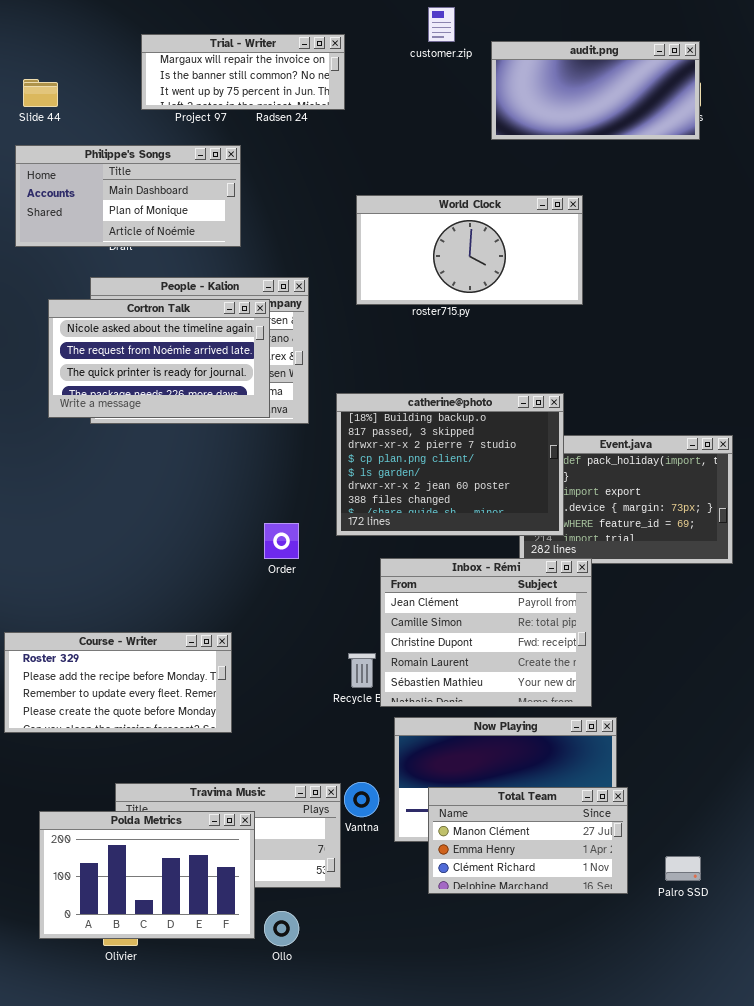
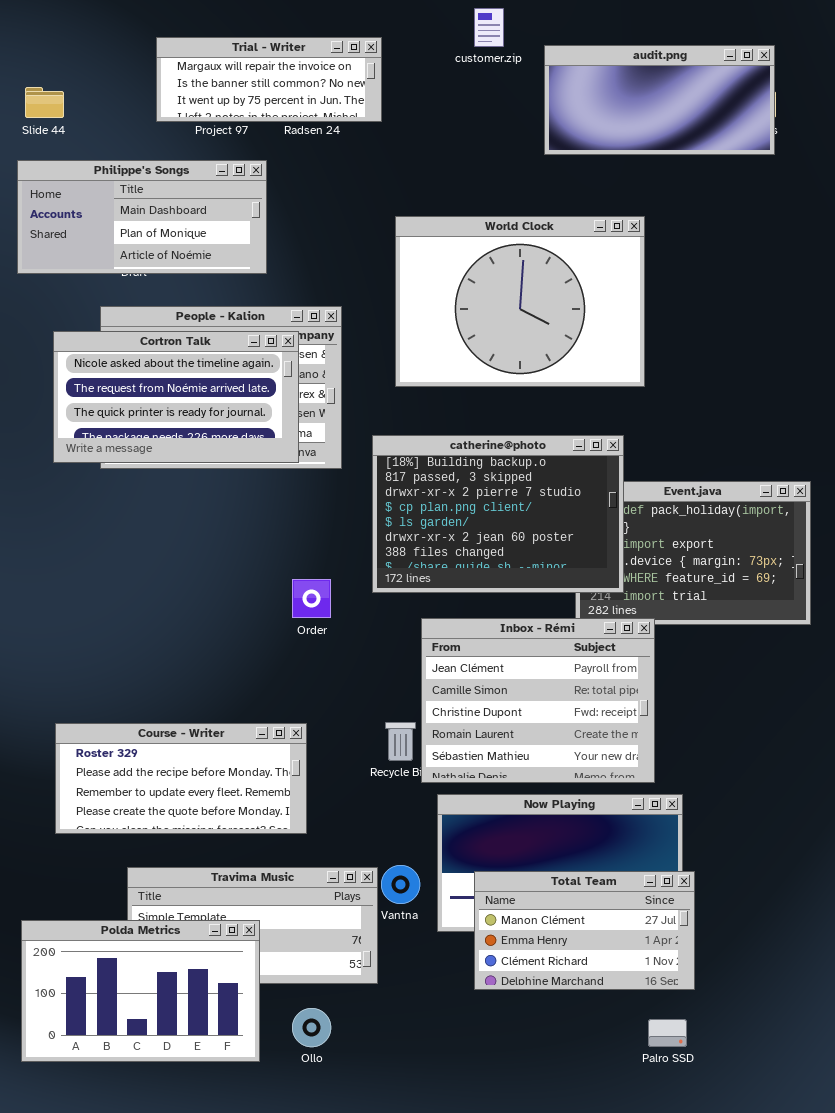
World Clock: [356,195,583,305] -> [395,216,645,387], resized
Course - Writer: [4,632,232,733] -> [55,723,307,834], moved
Polda Metrics: [39,811,255,939] -> [21,920,260,1062], moved
Palro SSD: [665,856,701,881] -> [648,1019,687,1047], moved

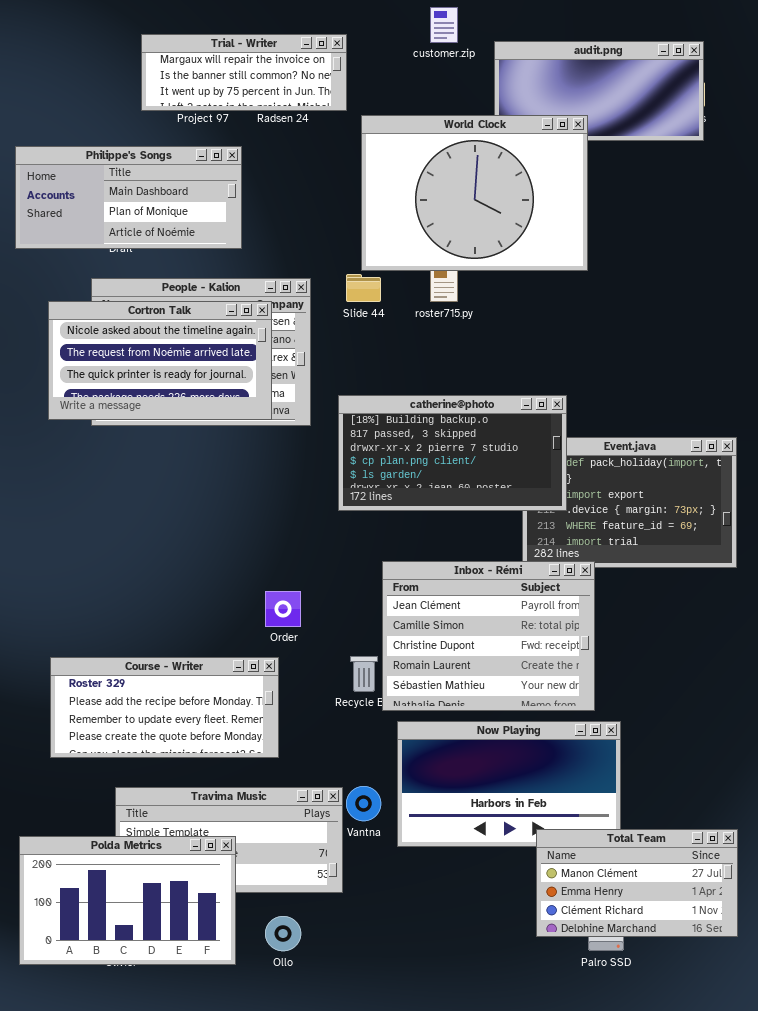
Slide 44: [25,87,64,118] -> [346,274,381,302], moved
World Clock: [395,216,645,387] -> [361,115,588,271], moved
catherine@photo: [372,435,624,593] -> [338,395,567,511], resized
Order: [292,579,331,618] -> [265,591,301,627], moved
Total Team: [474,871,695,990] -> [536,829,738,937], moved

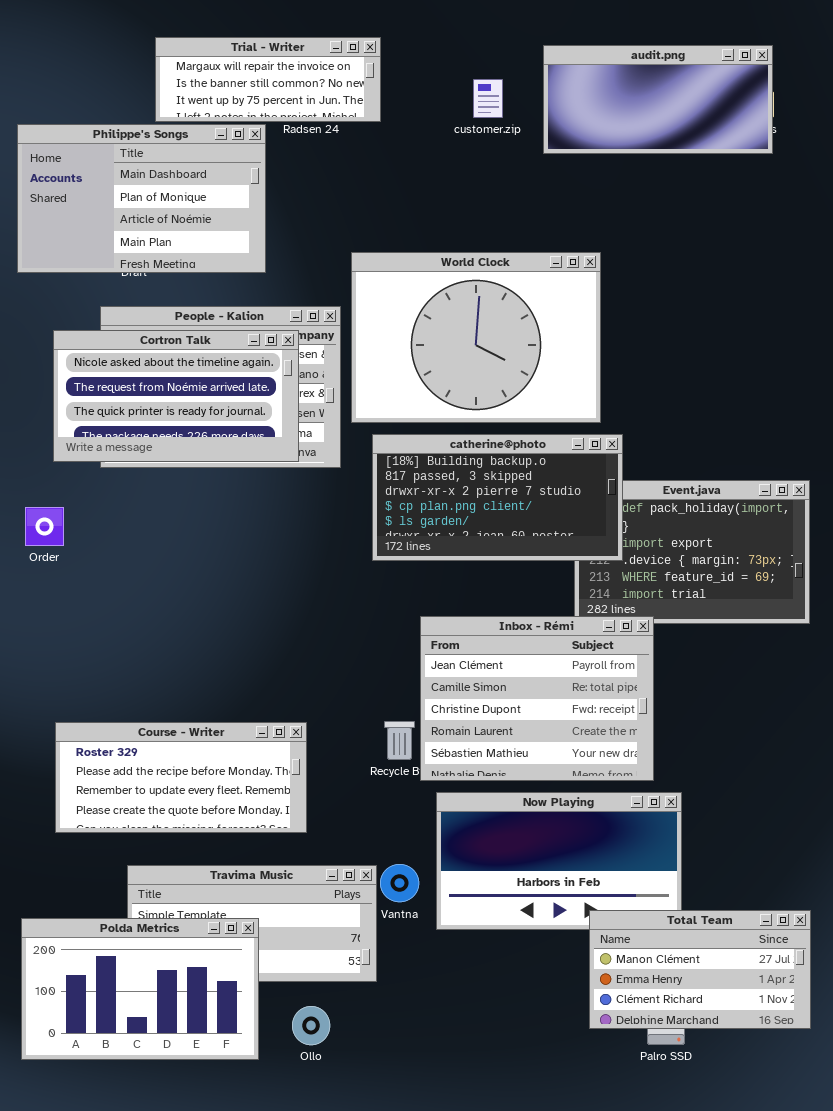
customer.zip: [430,7,458,43] -> [473,79,503,118], moved
World Clock: [361,115,588,271] -> [351,252,601,423], moved
Philippe's Songs: [15,146,242,249] -> [17,124,266,273], resized
Order: [265,591,301,627] -> [25,507,64,546], moved

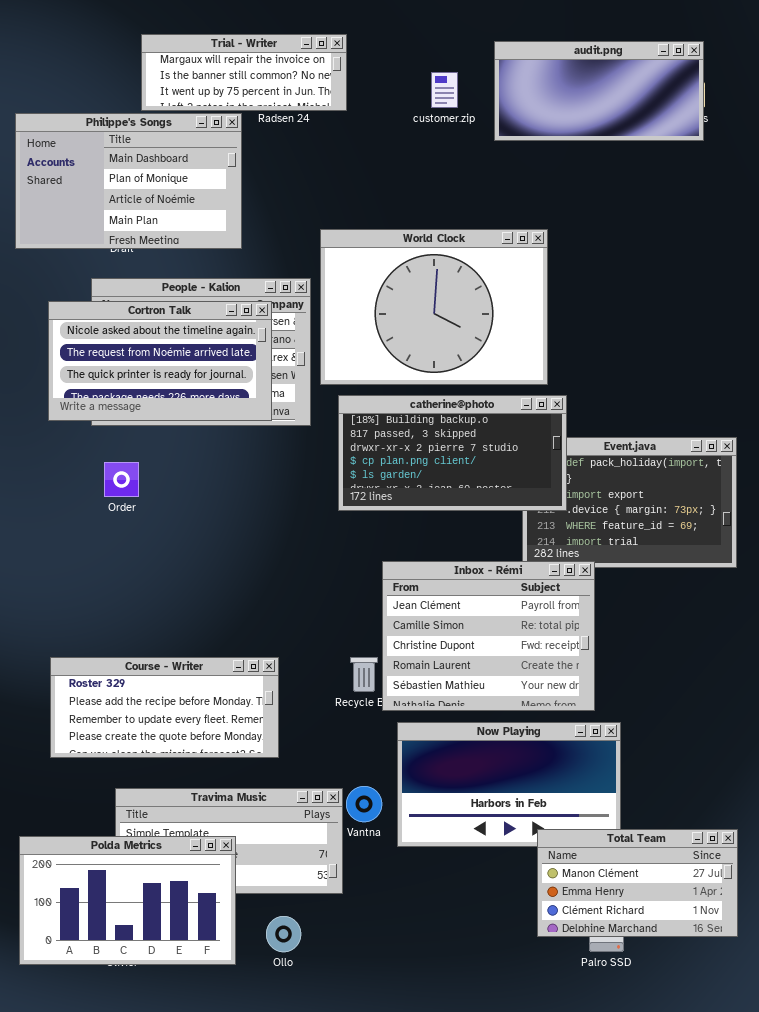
Order: [25,507,64,546] -> [104,462,139,497], moved

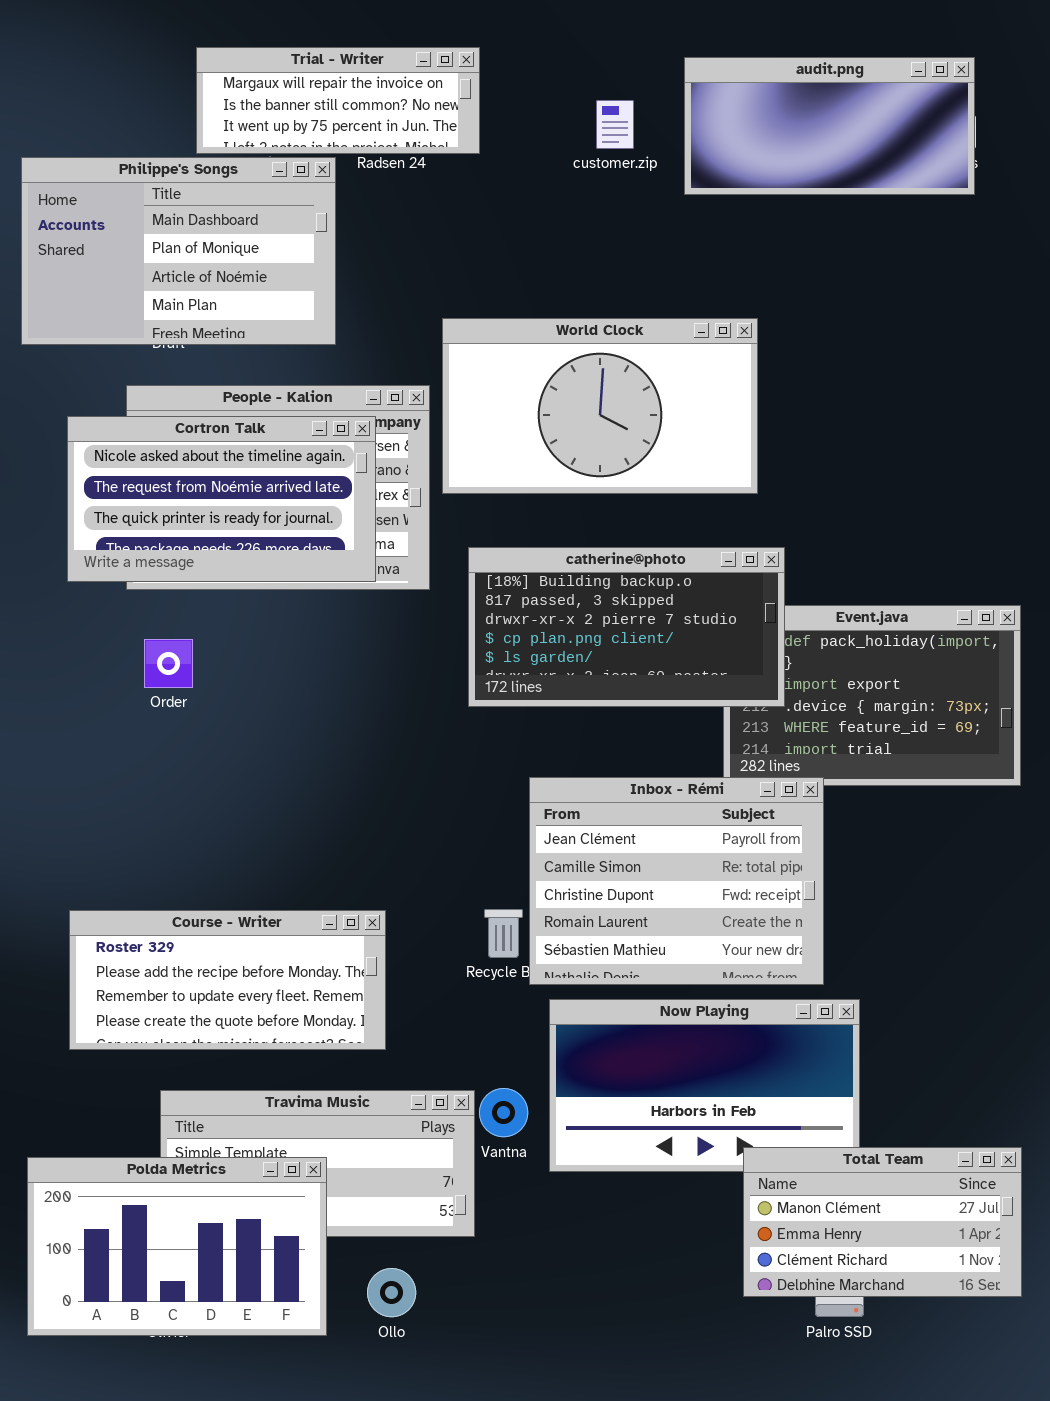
World Clock: [320,229,548,385] -> [442,318,758,494], resized

